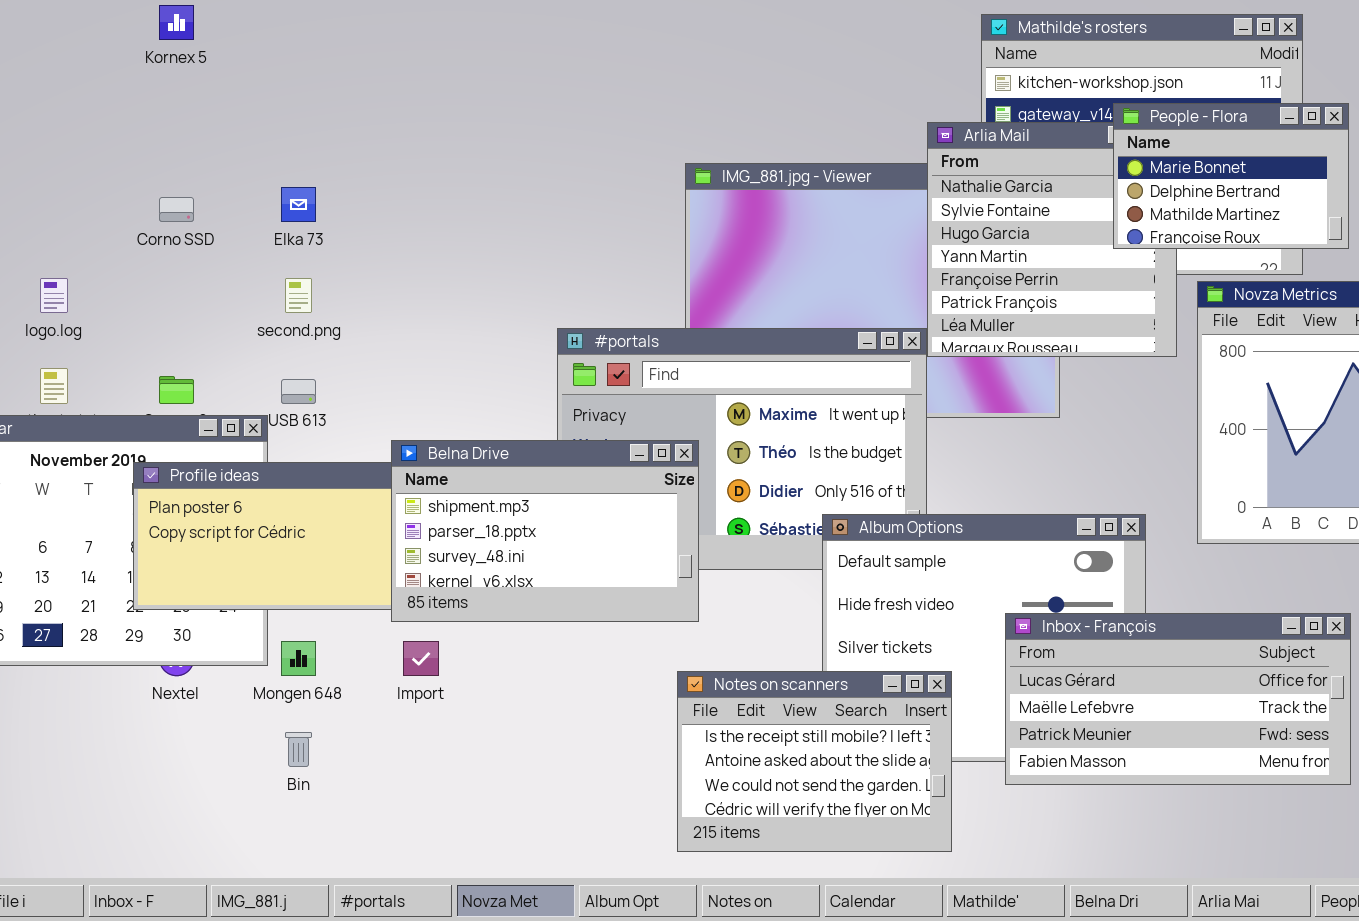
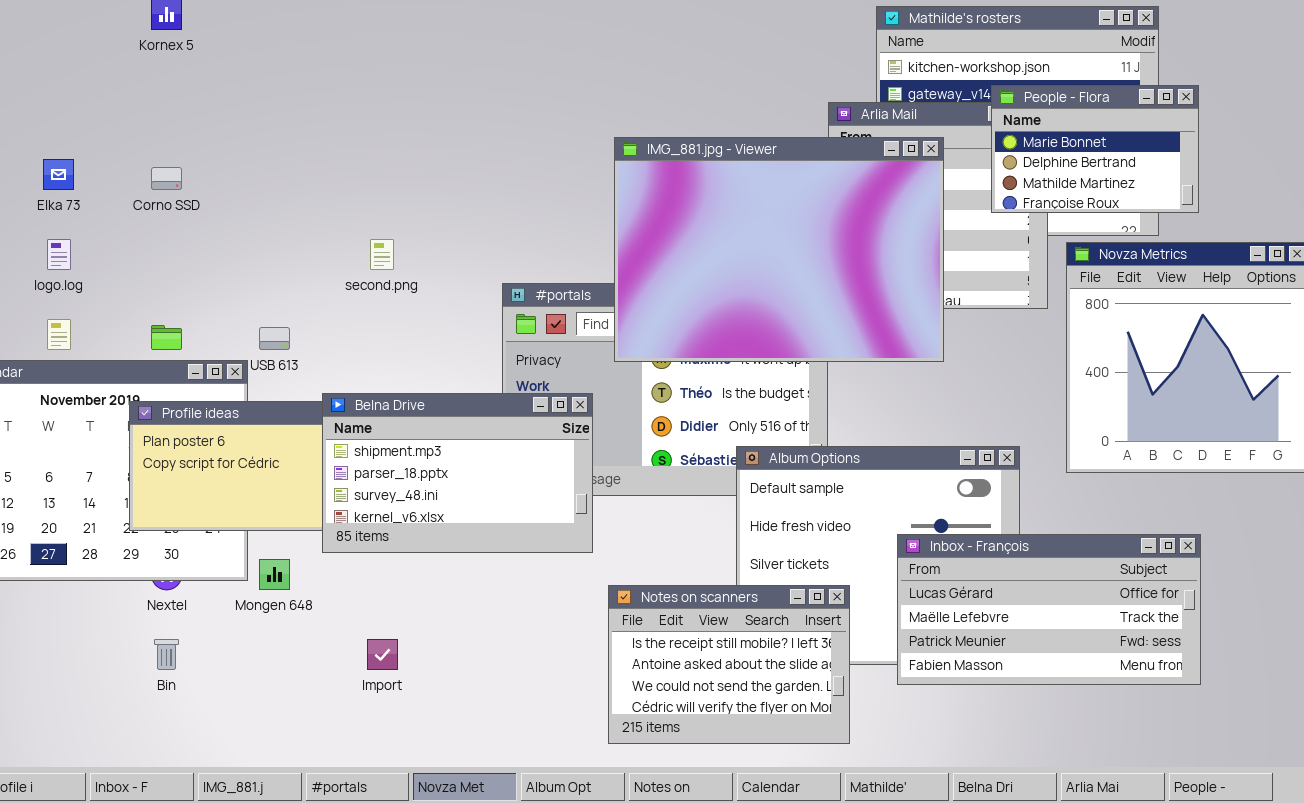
IMG_881.jpg - Viewer: [685,163,1060,418] -> [614,137,944,362], raised
Elka 73: [281,187,316,222] -> [43,159,74,190], moved
second.png: [285,278,312,313] -> [370,239,394,270], moved
Belna Drive: [391,440,699,622] -> [322,393,593,553], moved
Import: [403,641,439,676] -> [367,639,398,670], moved
Bin: [285,732,312,767] -> [154,639,179,670], moved

